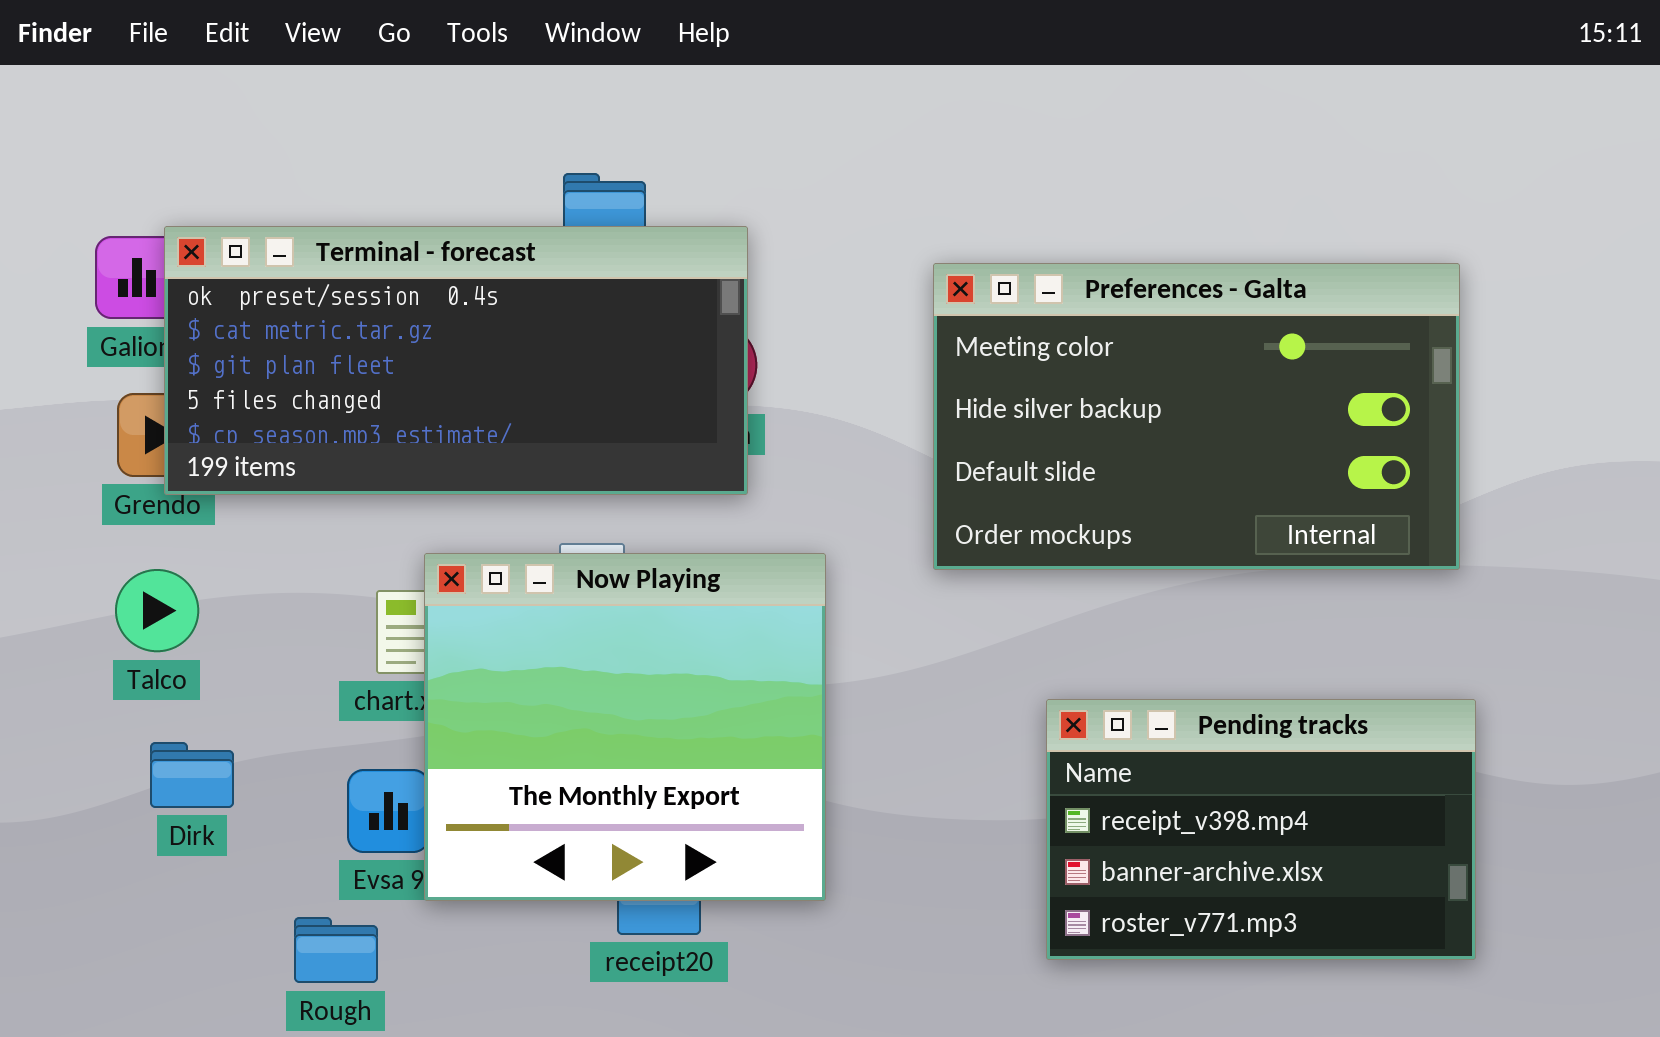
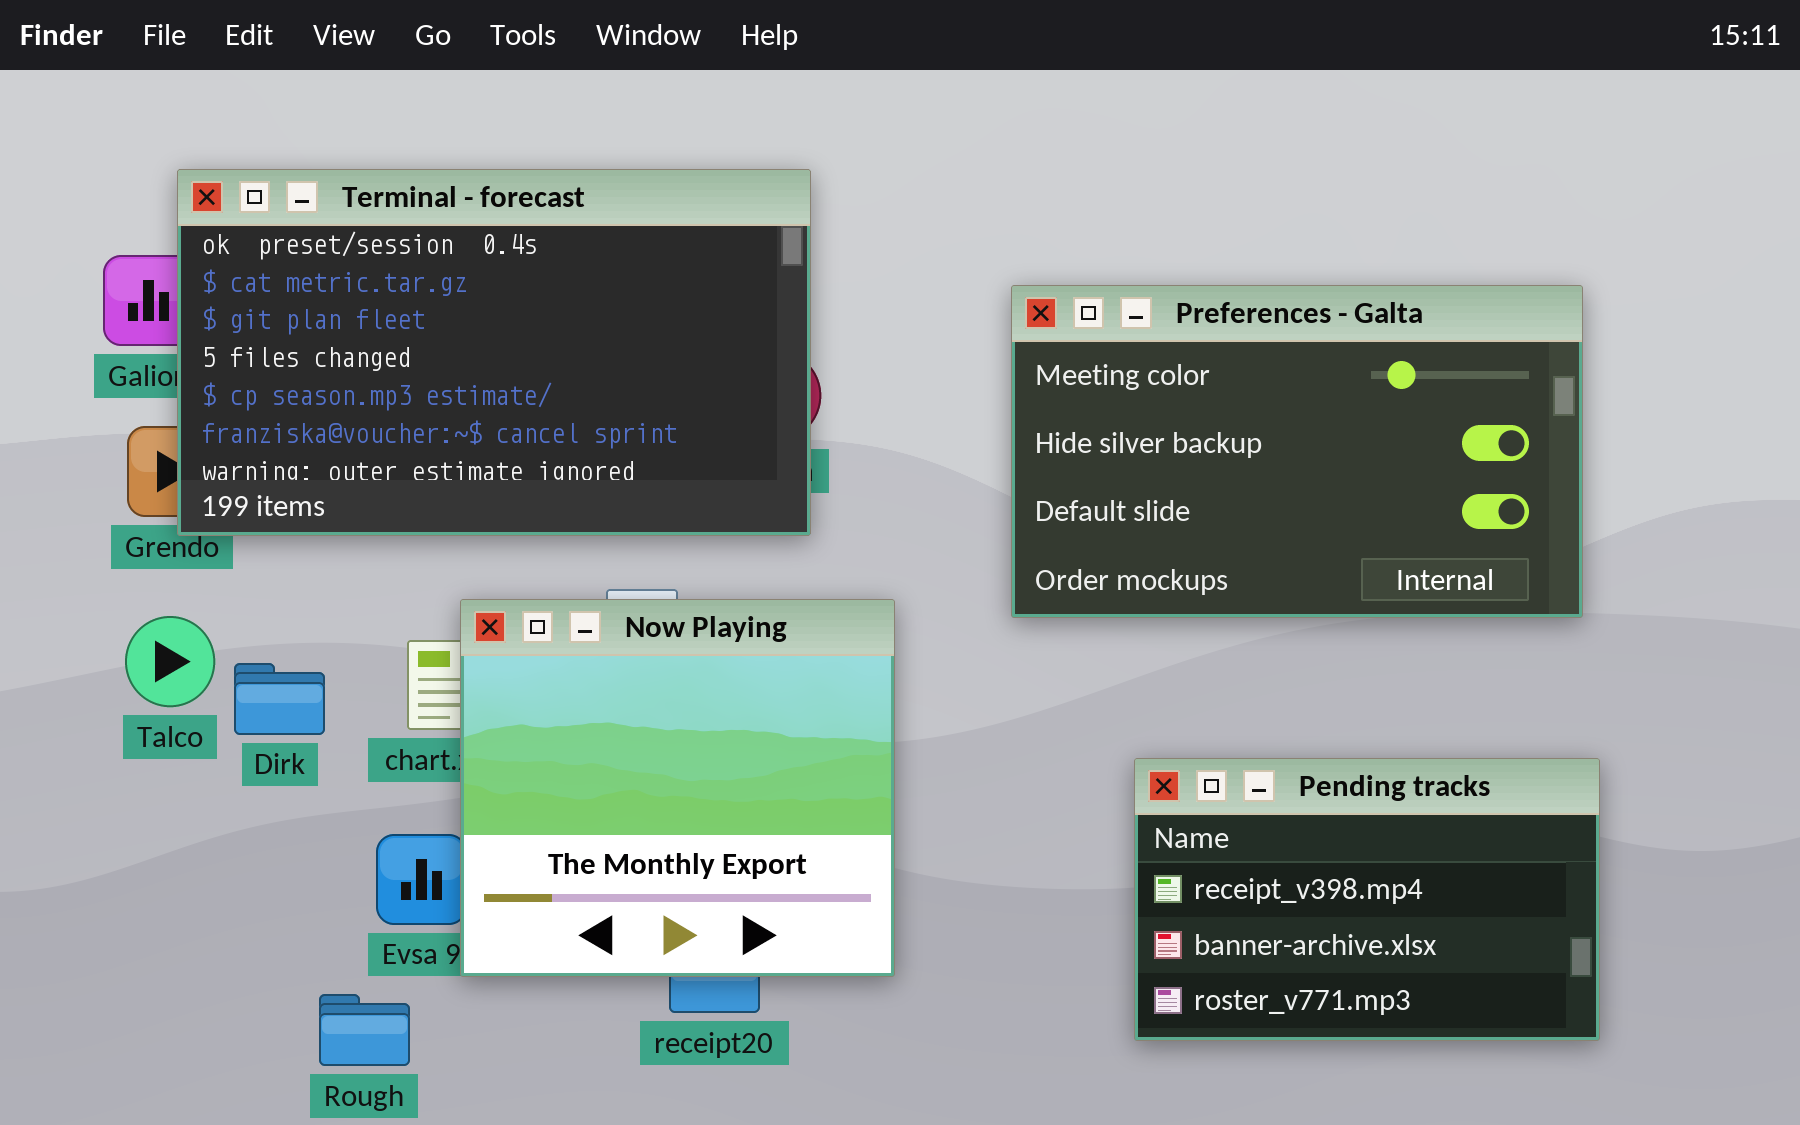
Terminal - forecast: [164,226,748,495] -> [177,169,811,536], resized
Dirk: [150,742,234,808] -> [234,663,325,735], moved

